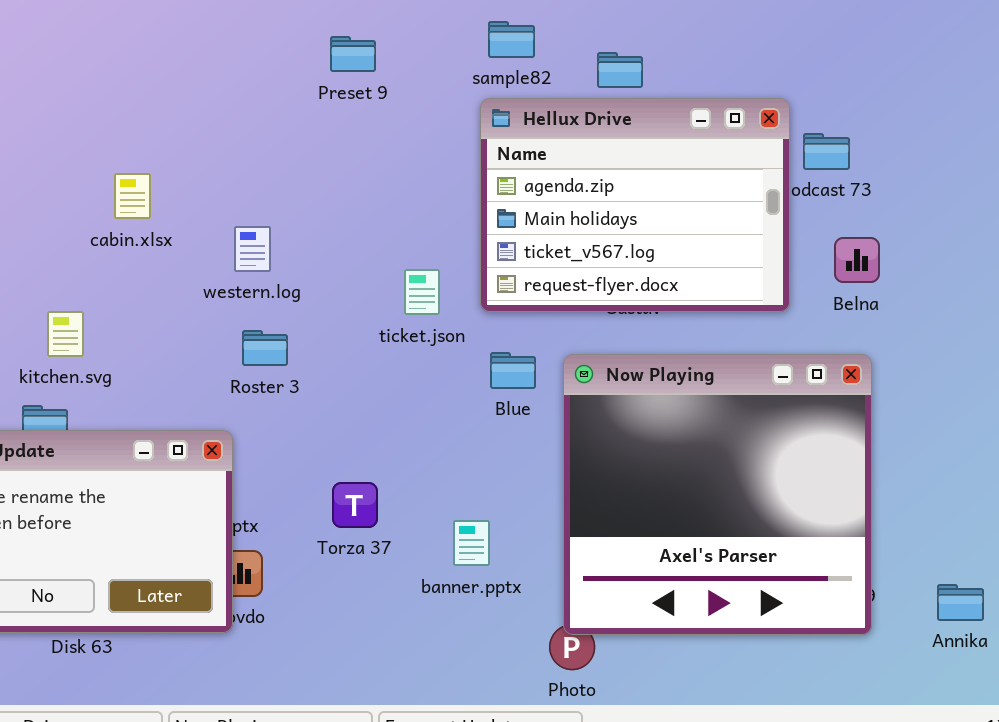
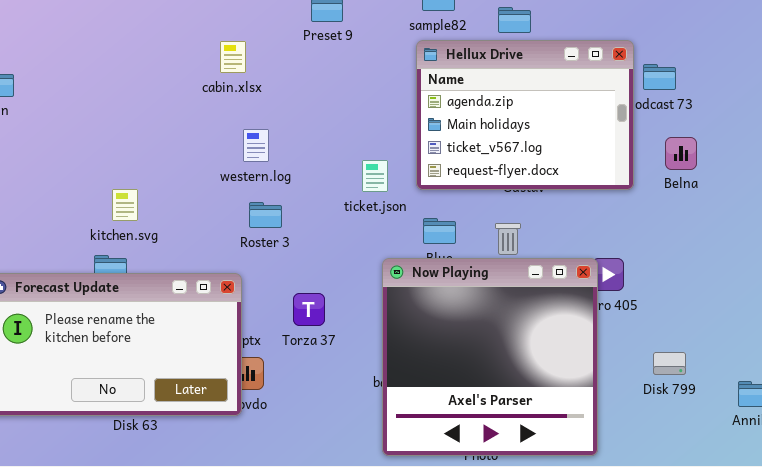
cabin.xlsx: [114,173,151,219] -> [220,41,246,73], moved
Now Playing: [563,354,872,635] -> [382,258,598,456], moved
Torza 37: [332,482,378,528] -> [293,293,325,326], moved

